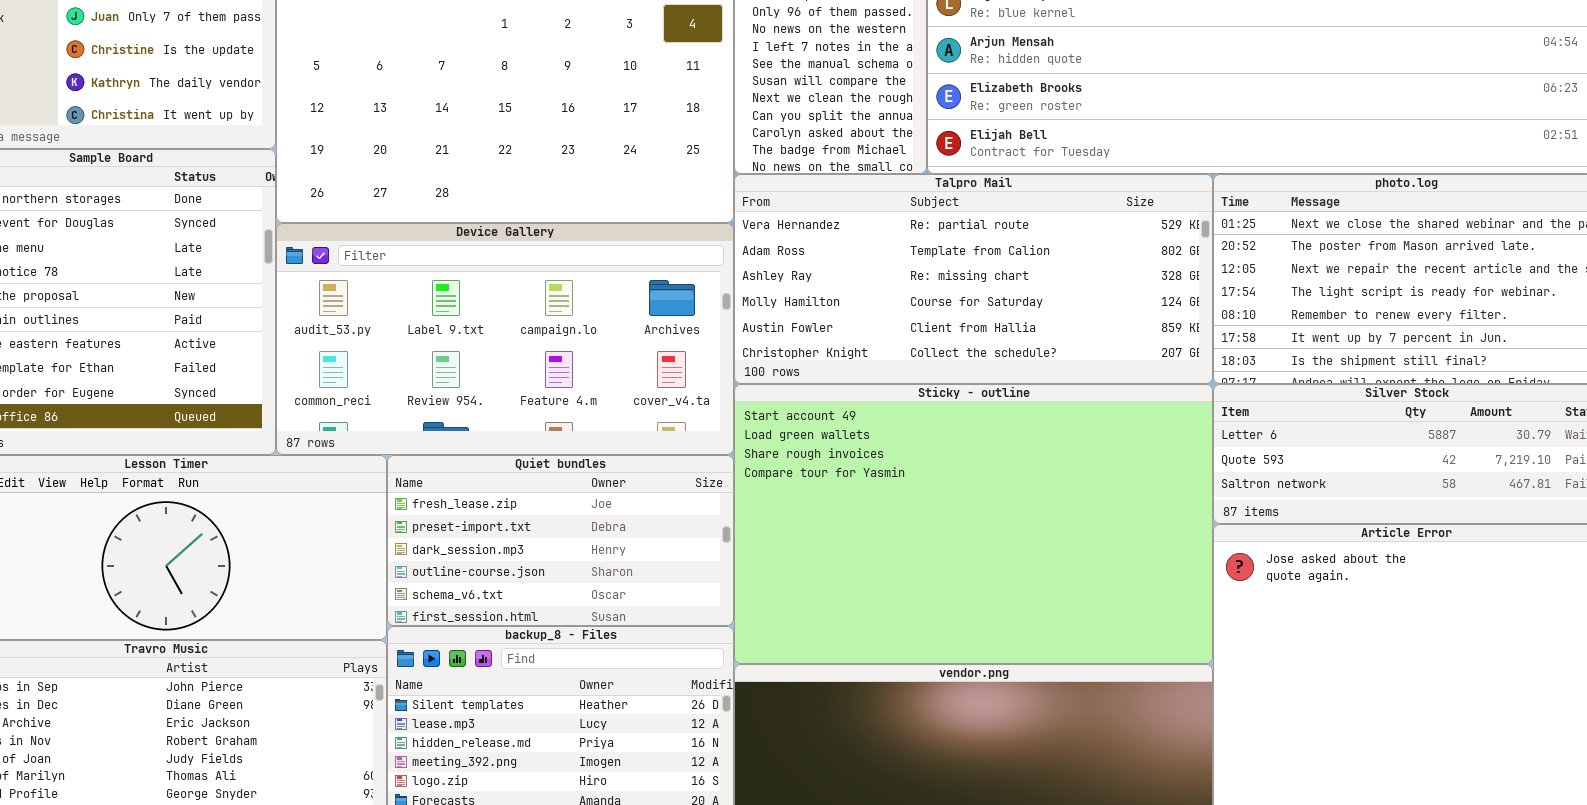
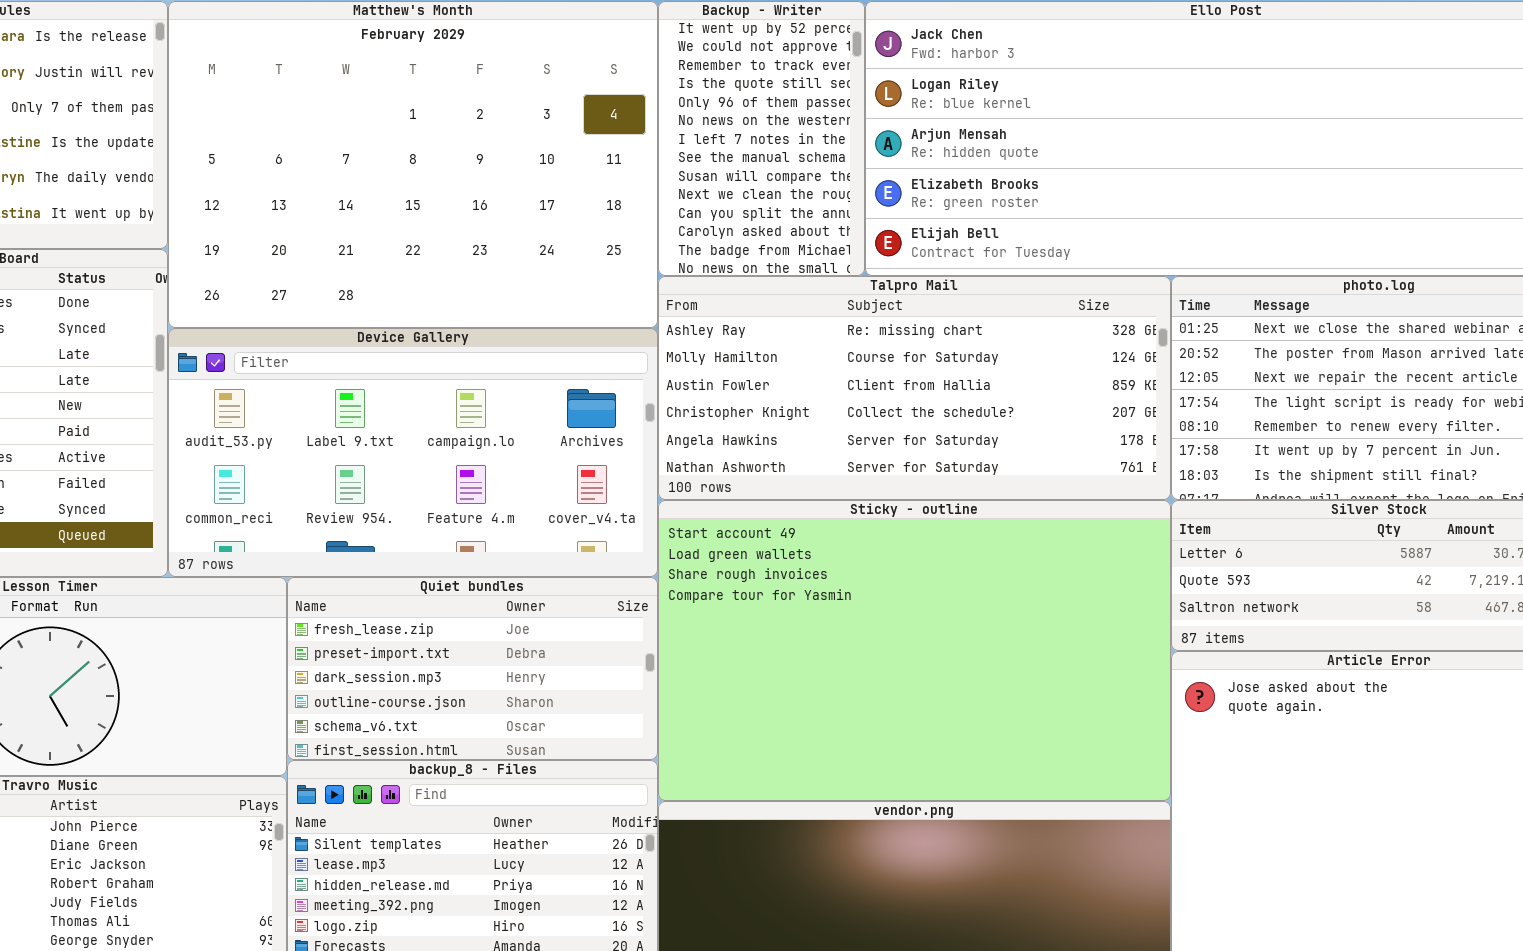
Talpro Mail: [734,174,1213,384] -> [658,276,1171,500], scrolled down 2 rows

